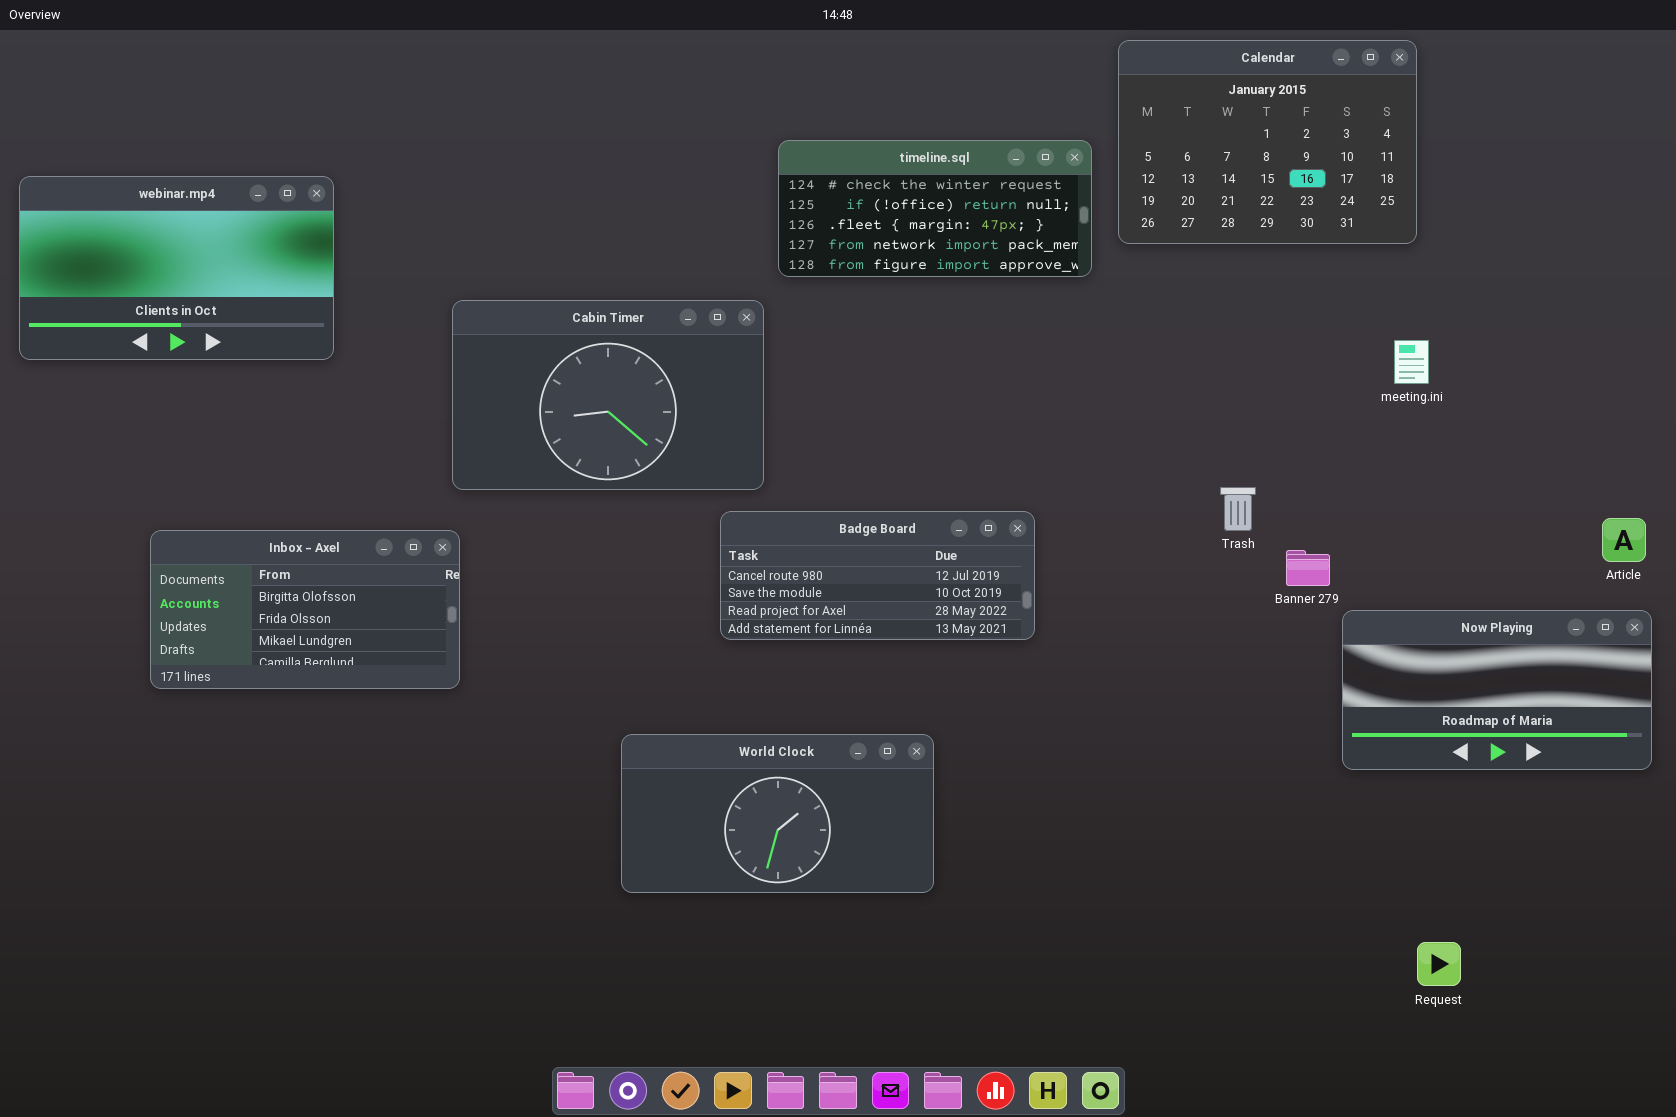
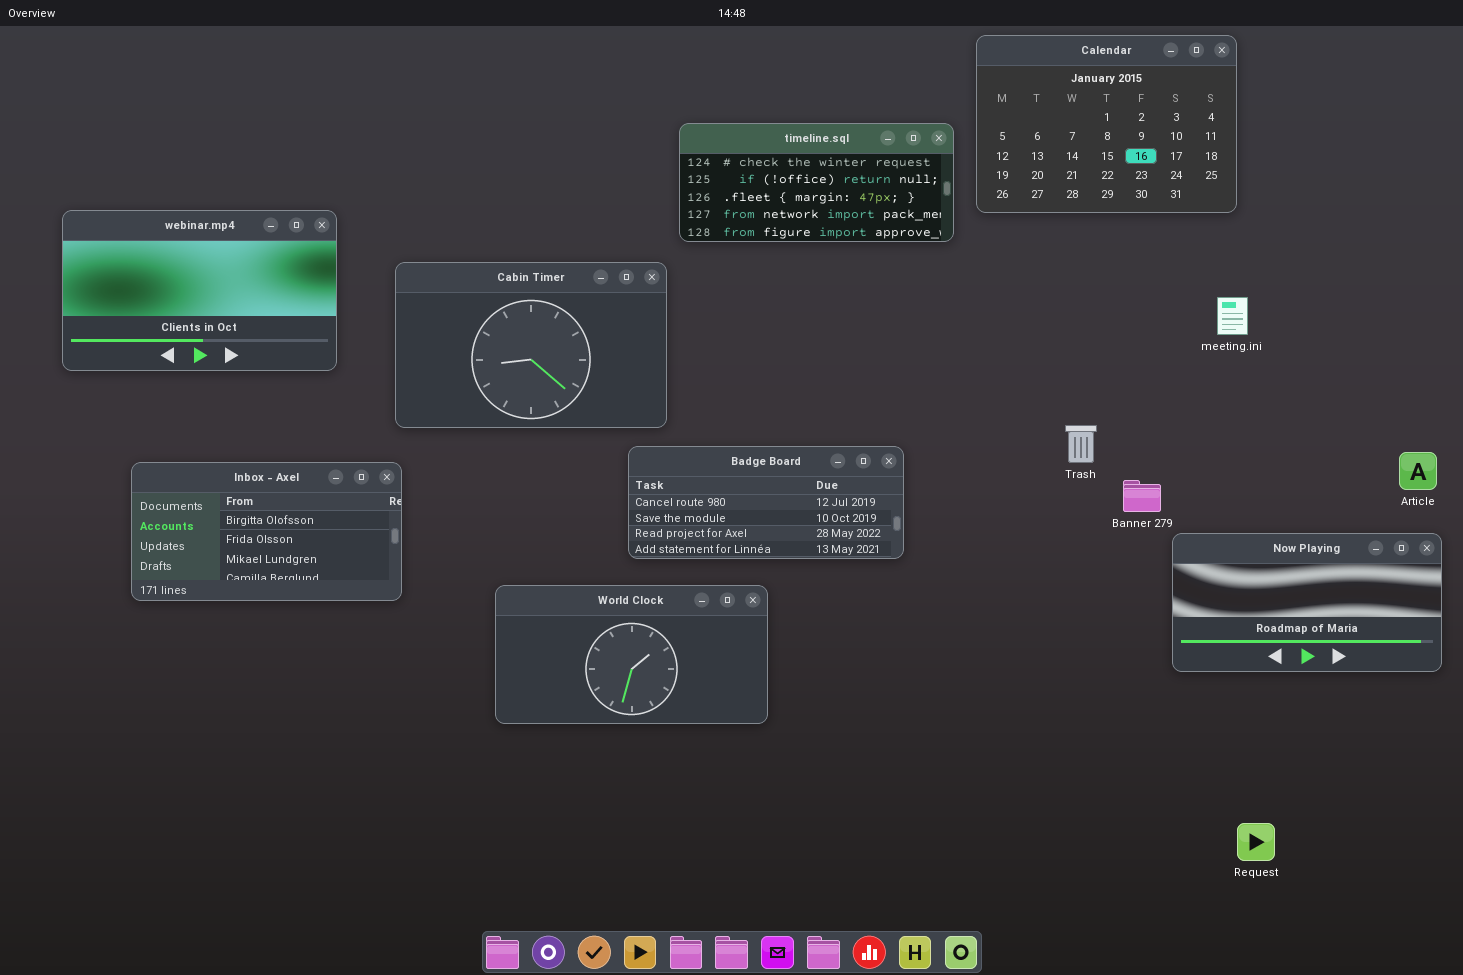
webinar.mp4: [19,176,334,360] -> [62,210,337,371], moved
World Clock: [621,734,934,893] -> [495,585,768,724], moved

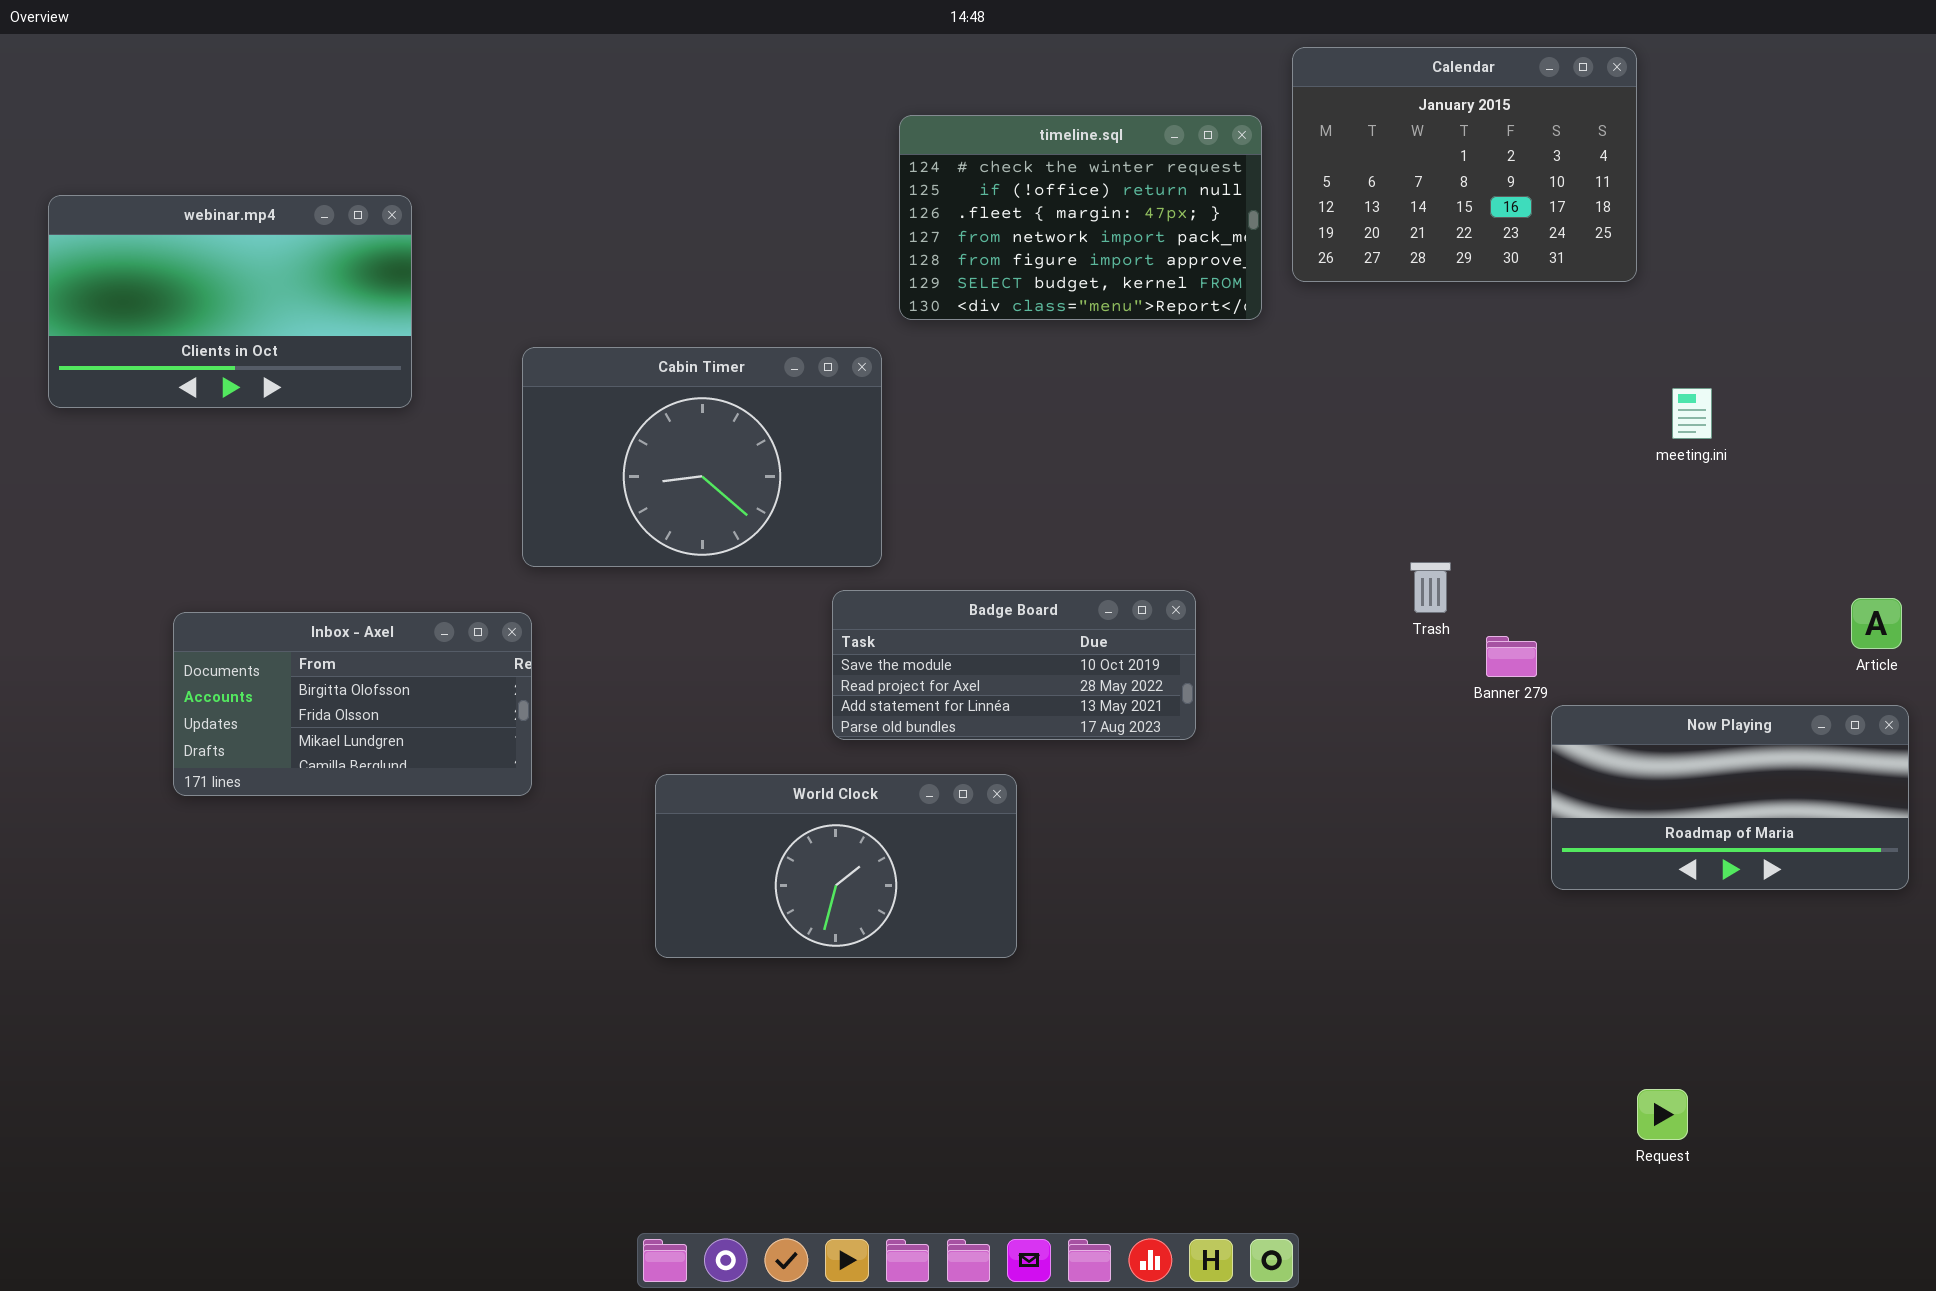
timeline.sql: [679,123,954,242] -> [899,115,1262,320], resized
webinar.mp4: [62,210,337,371] -> [48,195,412,408], moved
meeting.ini: [1217,297,1248,335] -> [1672,388,1712,439], moved
Badge Board: [628,446,904,559] -> [832,590,1196,740], scrolled down 1 row

